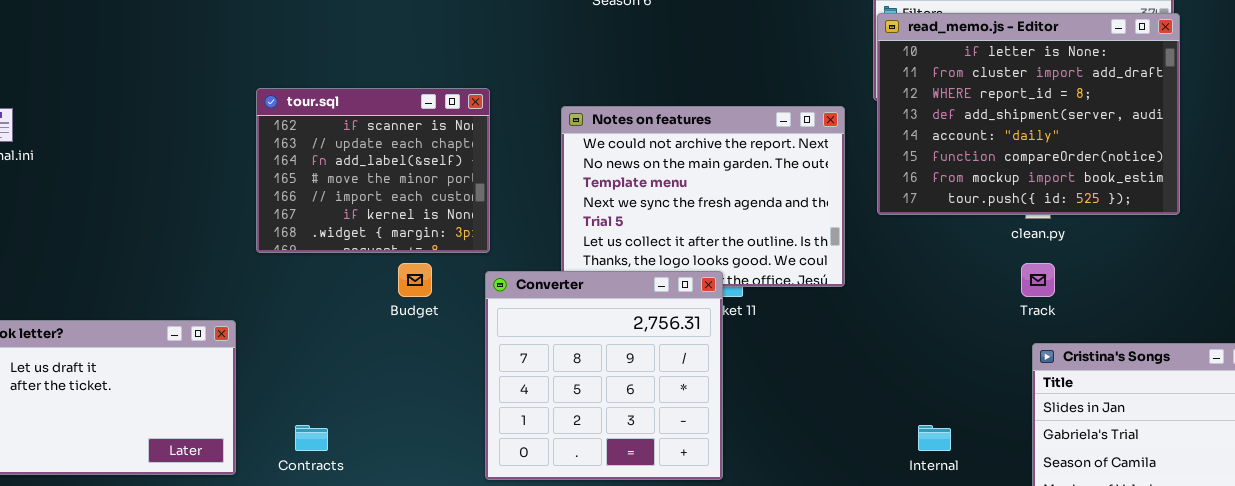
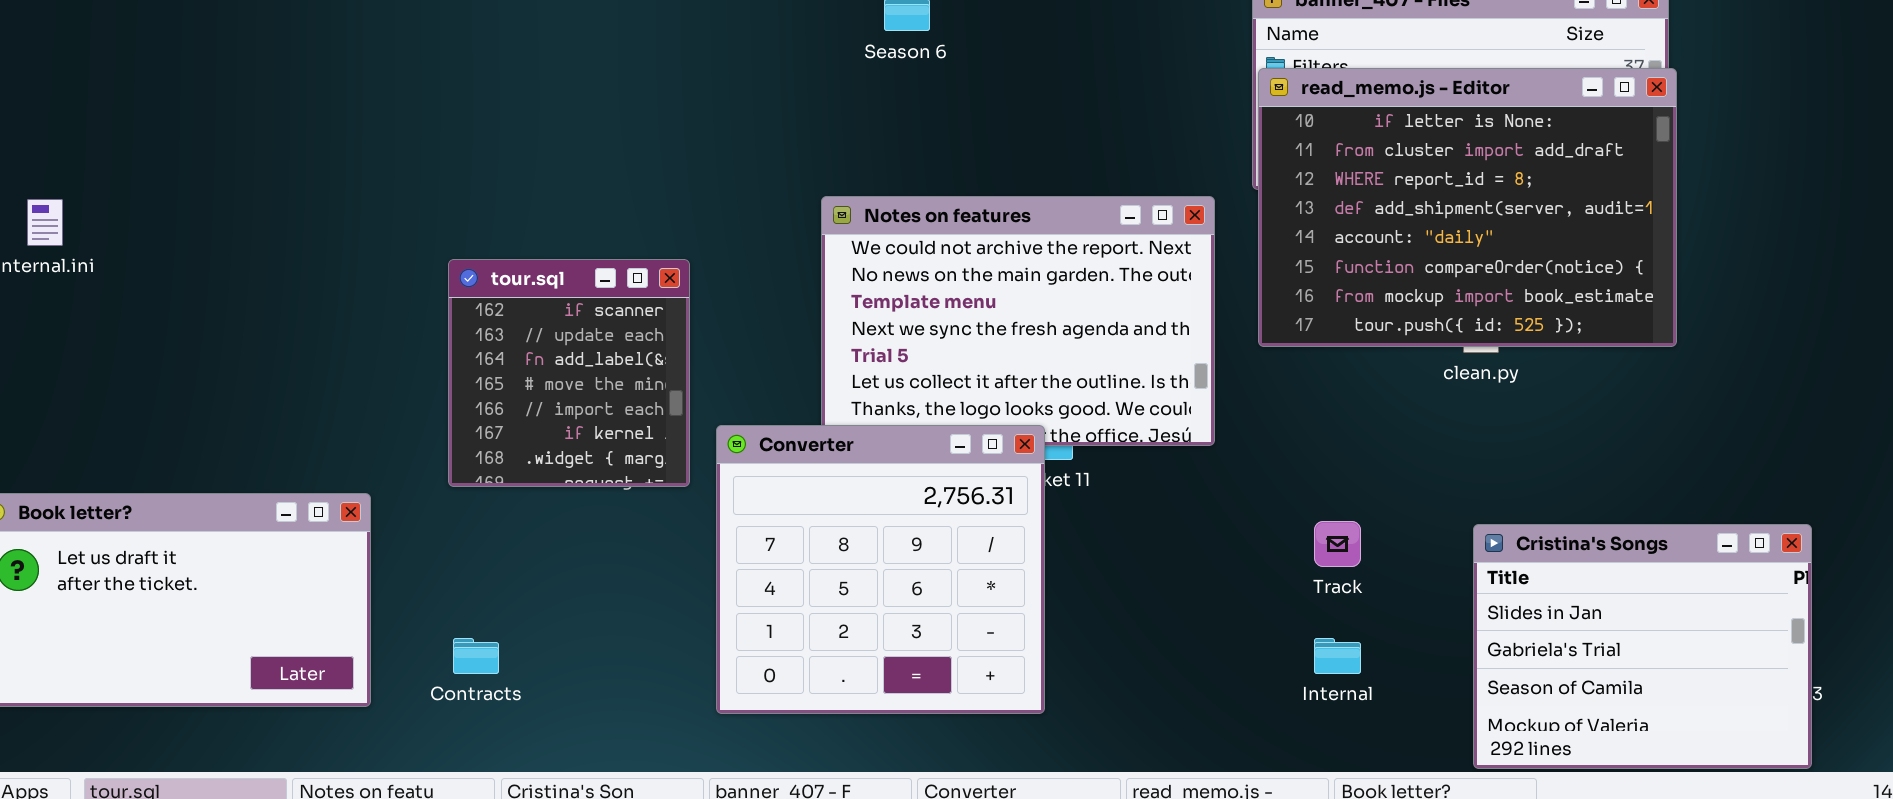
tour.sql: [256,88,490,253] -> [448,259,690,487], moved, resized
Track: [1021,263,1055,297] -> [1314,521,1361,567], moved

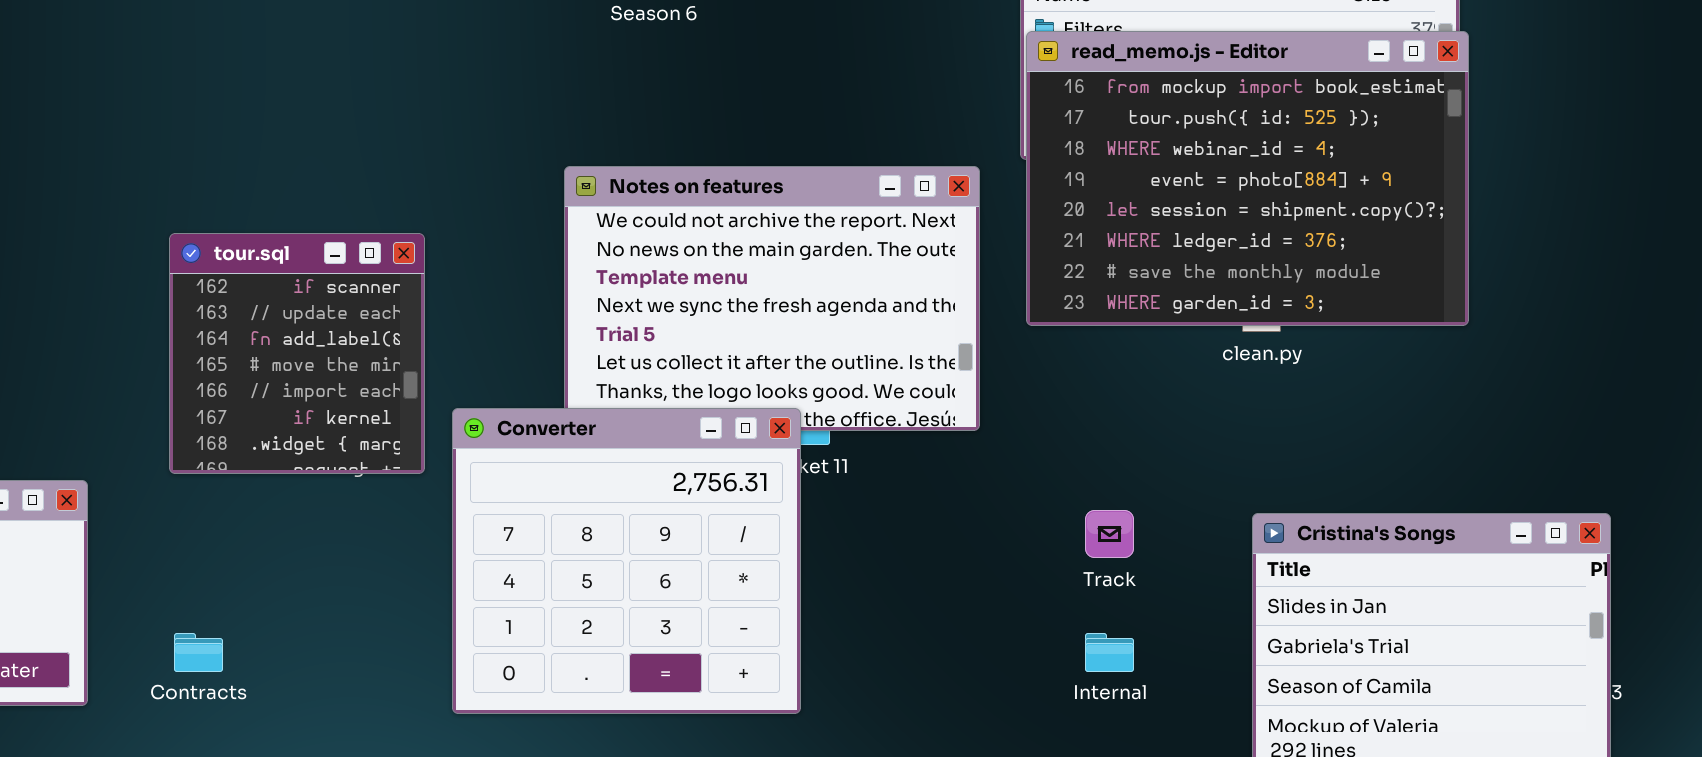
read_memo.js - Editor: [1258,68,1677,347] -> [1026,31,1469,326], scrolled down 6 rows

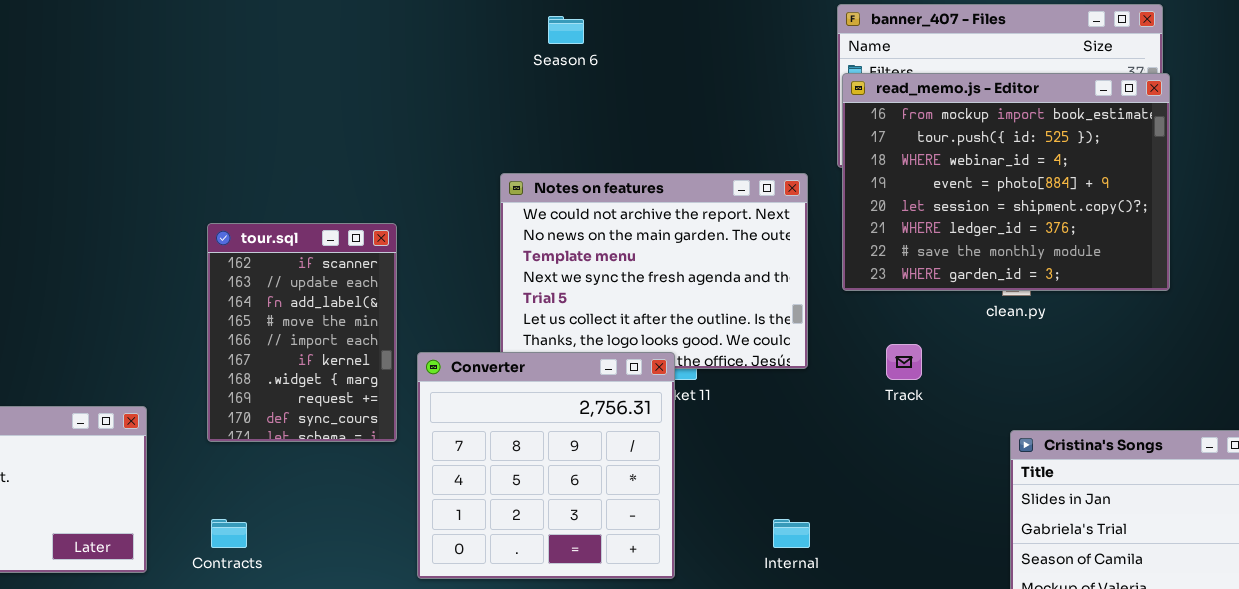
tour.sql: [169,233,425,474] -> [207,223,397,442], resized
Track: [1085,510,1134,558] -> [886,344,922,380], moved
Internal: [1085,633,1134,672] -> [773,519,810,548], moved

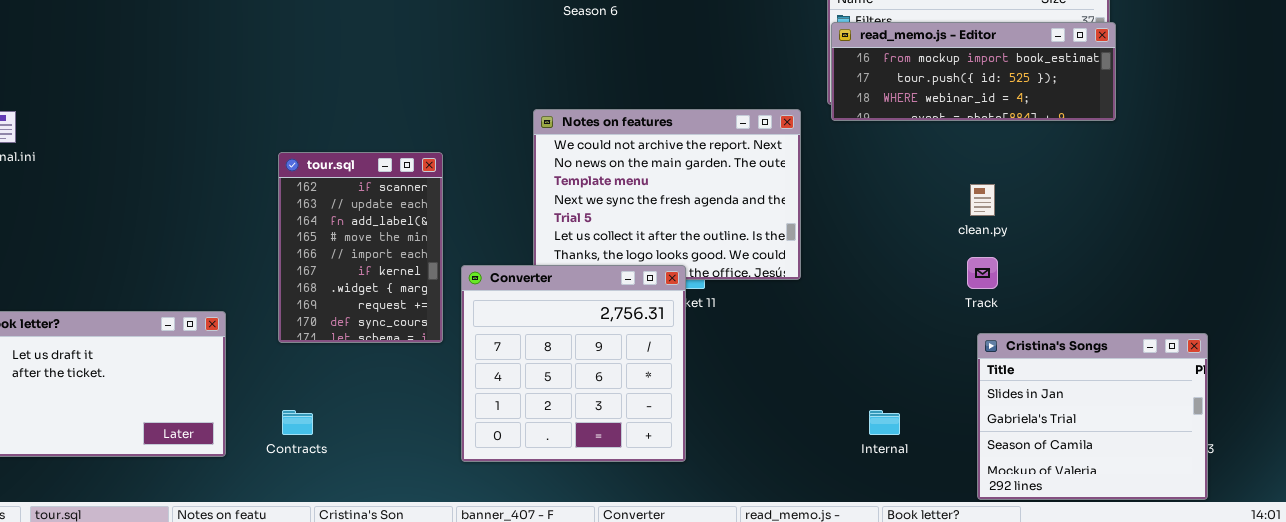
read_memo.js - Editor: [842,73,1170,291] -> [831,22,1116,121], resized
Track: [886,344,922,380] -> [967,257,998,289], moved
Internal: [773,519,810,548] -> [869,410,900,435], moved

